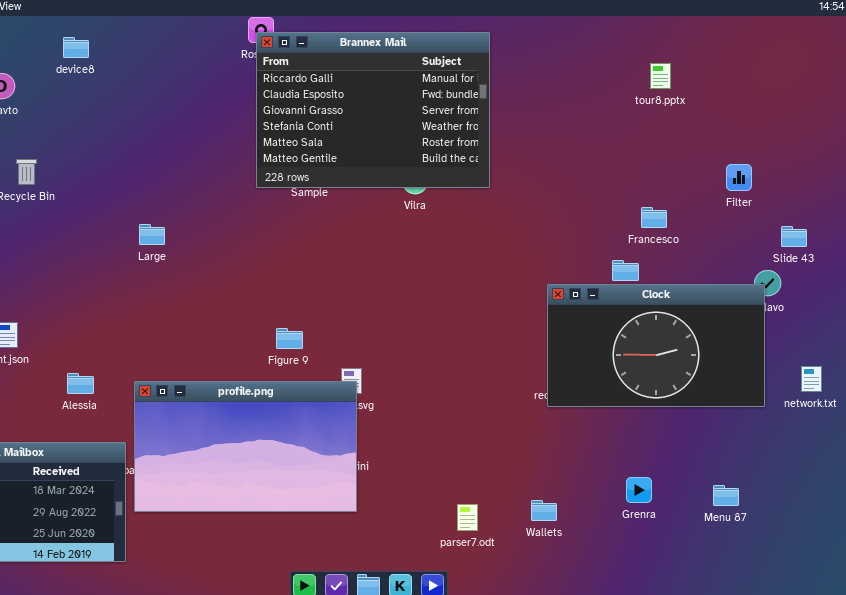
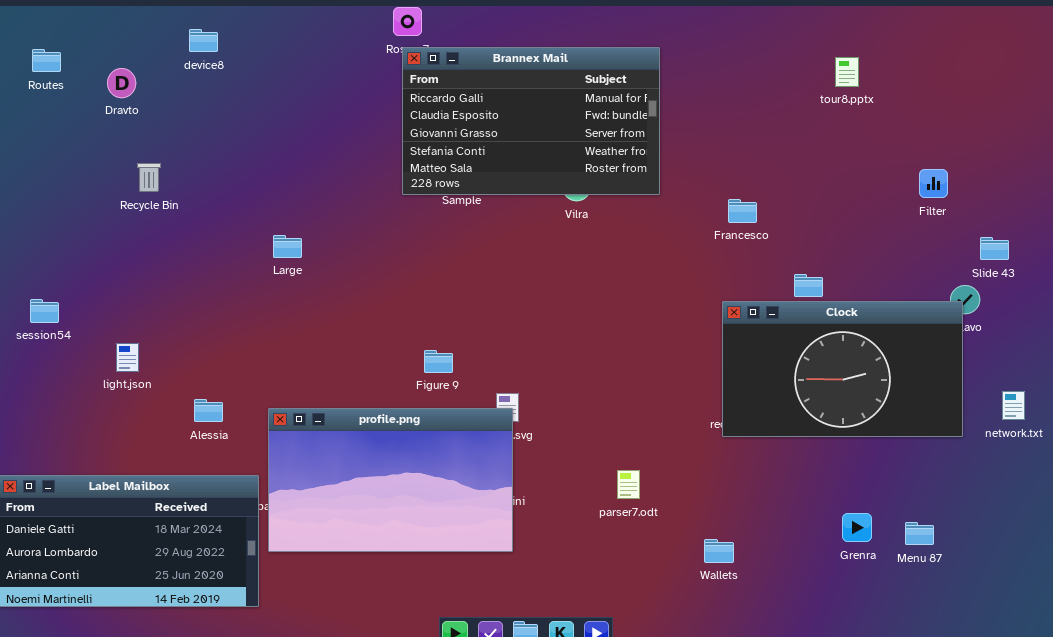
Brannex Mail: [256,32,490,188] -> [402,47,660,195], resized
Francesco: [641,207,667,228] -> [728,199,757,223], moved
Grenra: [626,477,652,503] -> [842,513,872,542], moved
parser7.odt: [457,504,478,531] -> [617,470,640,499], moved

